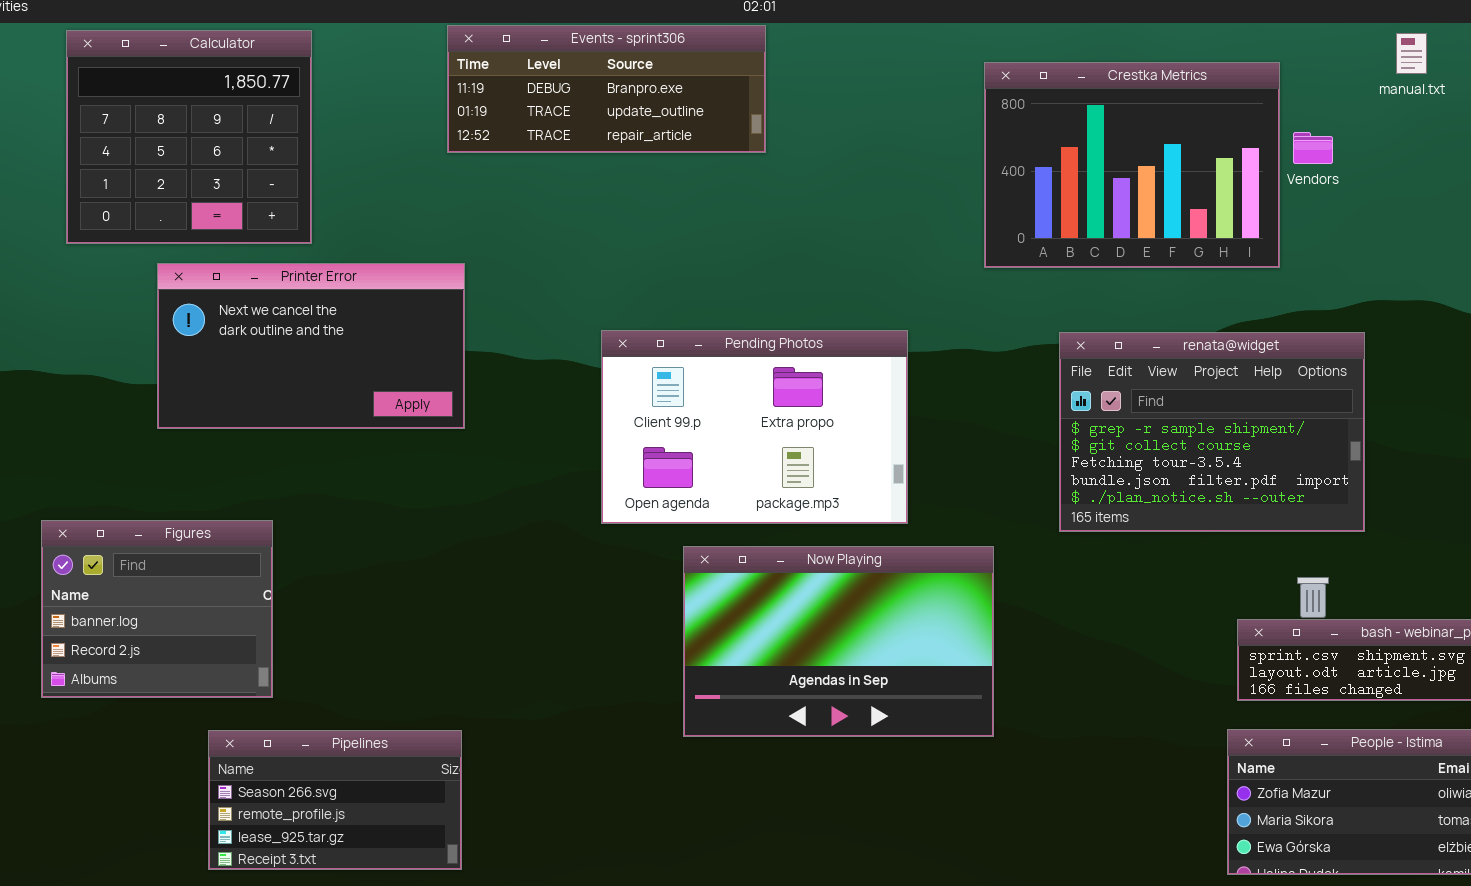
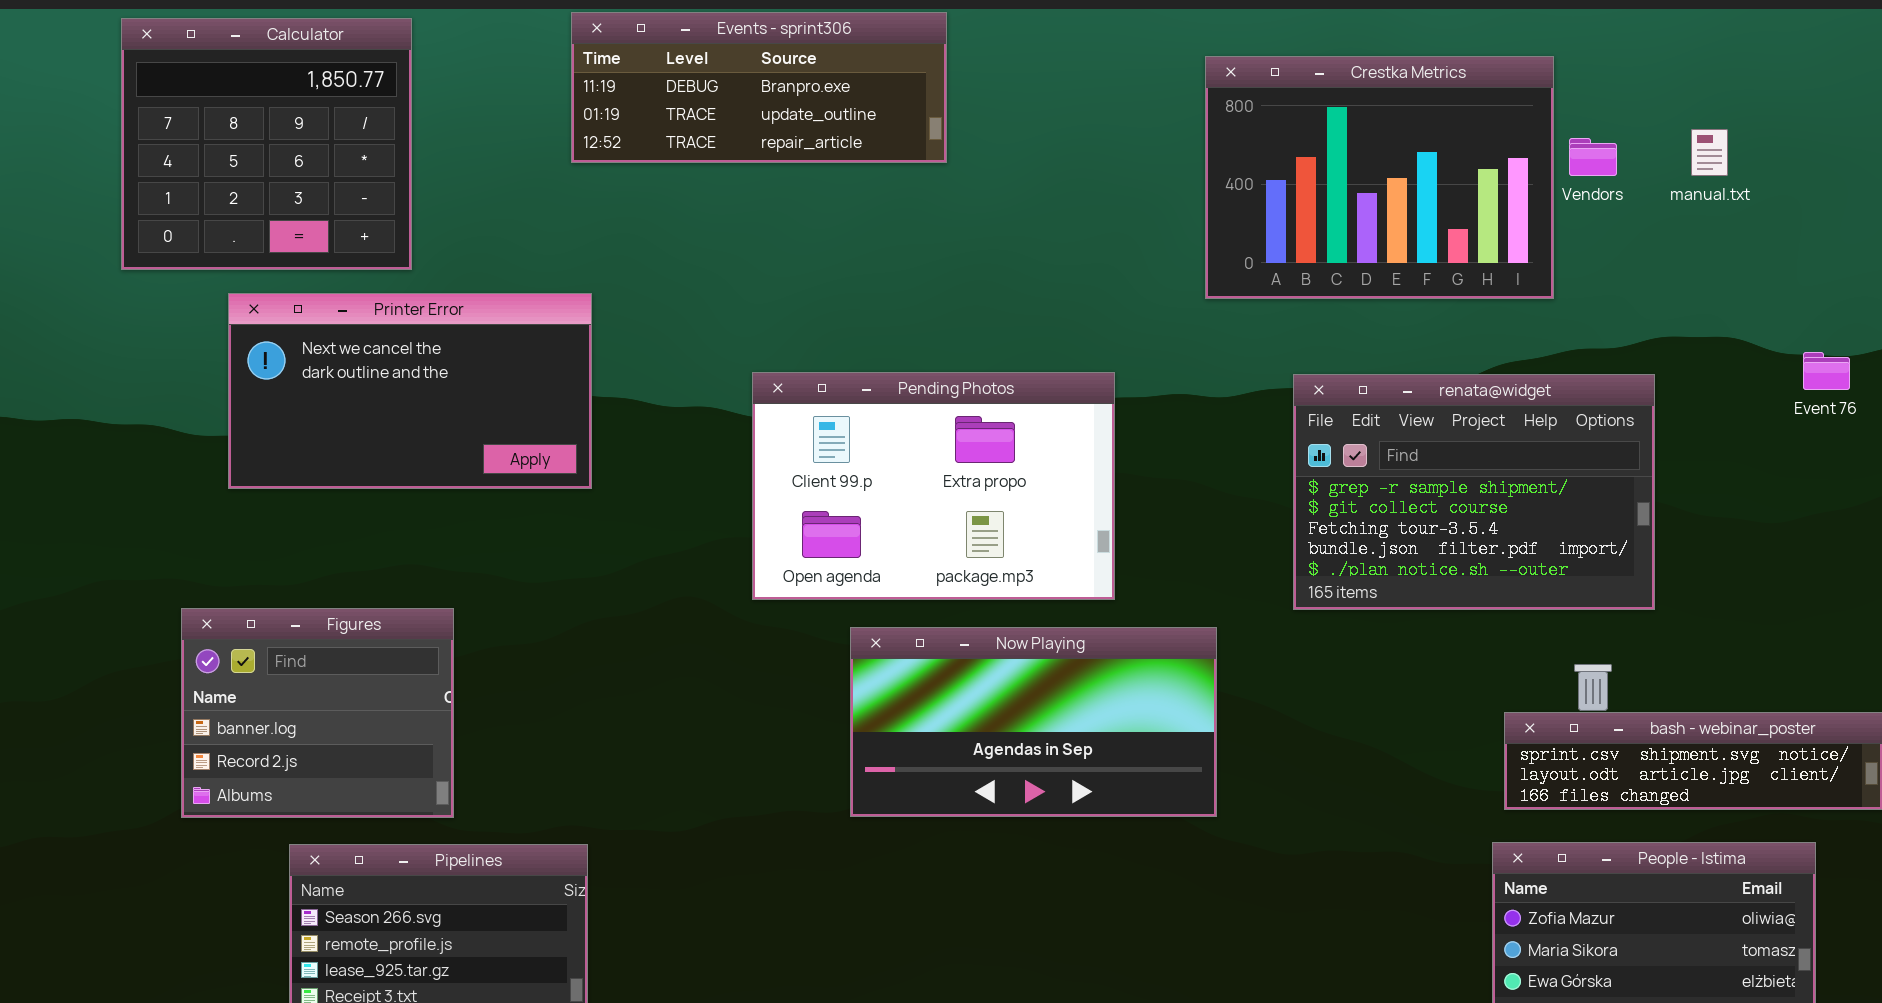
manual.txt: [1396,33,1427,74] -> [1691,129,1728,176], moved
Figures: [41,520,273,698] -> [181,608,454,818], moved
Now Playing: [683,546,994,737] -> [850,627,1217,817], resized

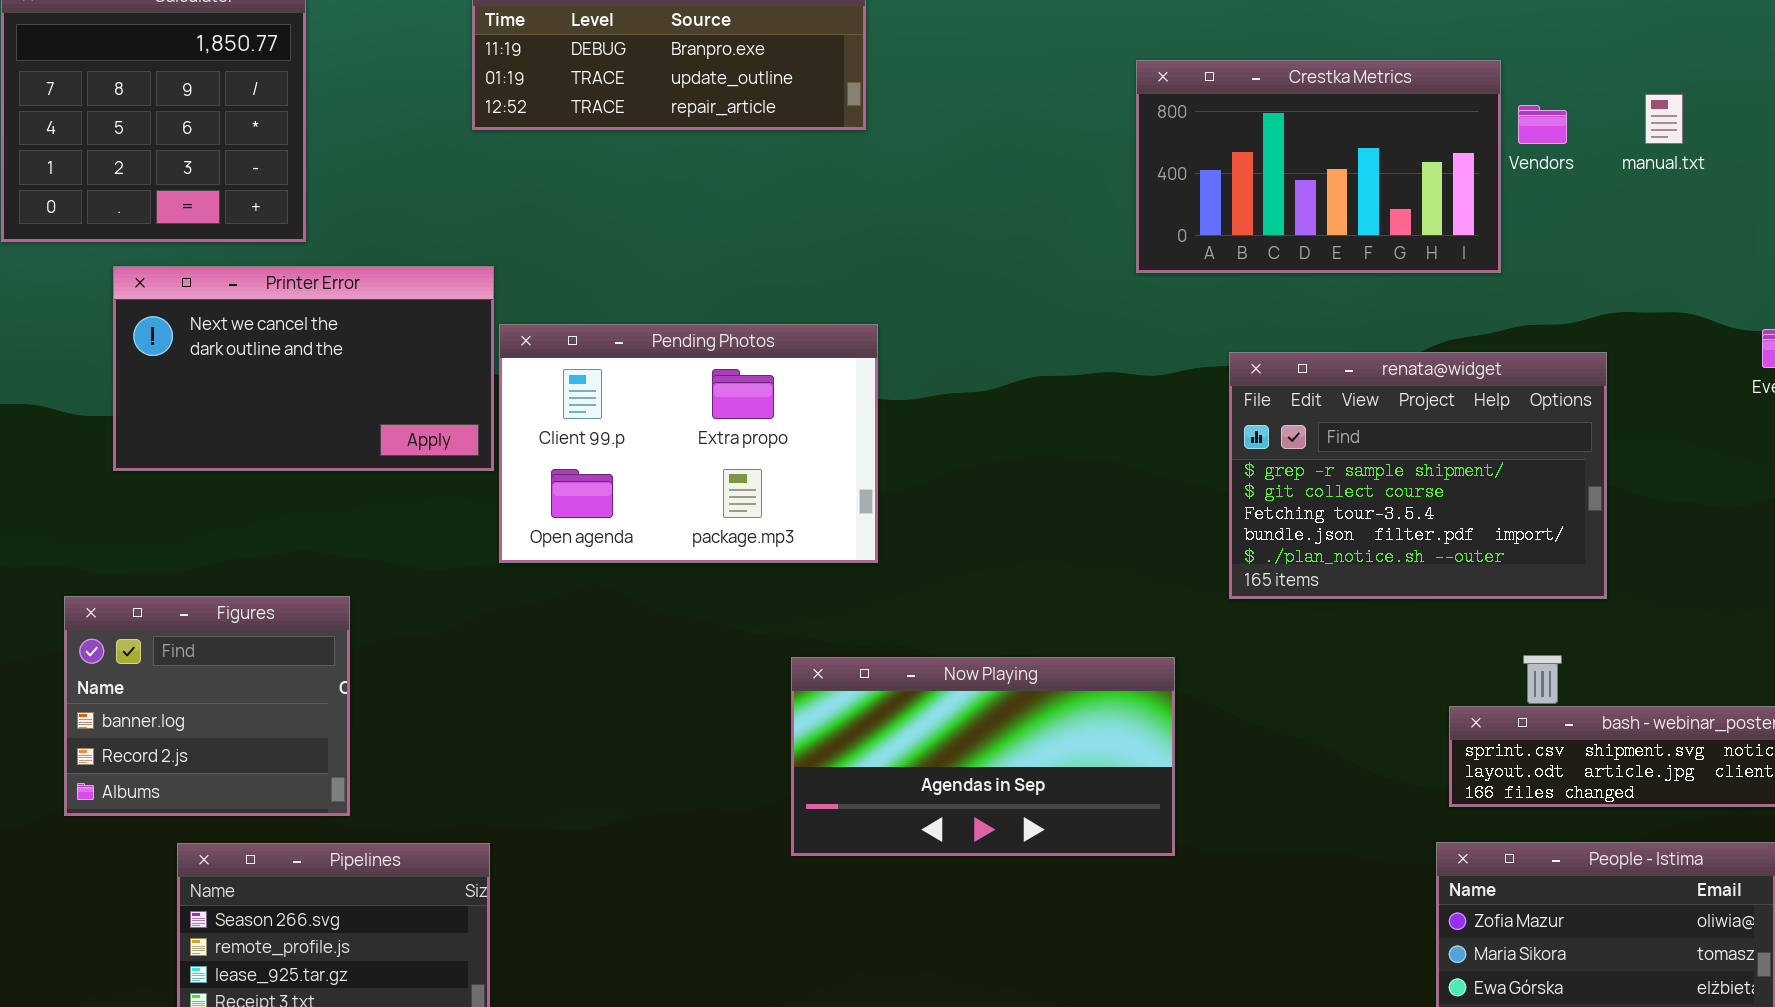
Crestka Metrics: [1205,56,1554,299] -> [1136,60,1501,273], resized
Pending Photos: [752,372,1115,600] -> [499,324,878,563], moved
Now Playing: [850,627,1217,817] -> [791,657,1175,856], moved

